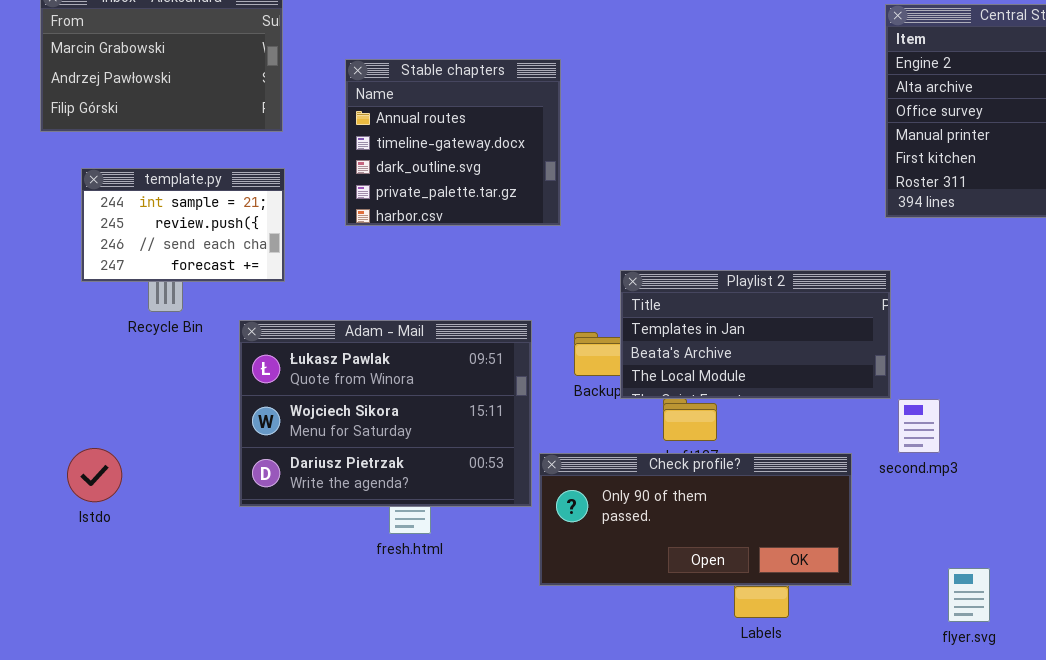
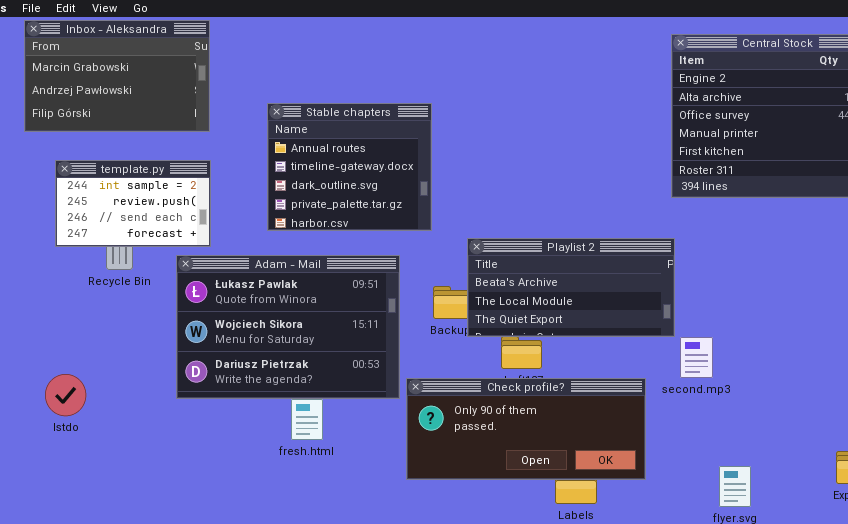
Stable chapters: [345,59,561,226] -> [267,103,432,231], moved
Playlist 2: [620,270,891,399] -> [467,238,675,337], scrolled down 1 row
Adam - Mail: [239,320,532,507] -> [176,255,400,399], moved

